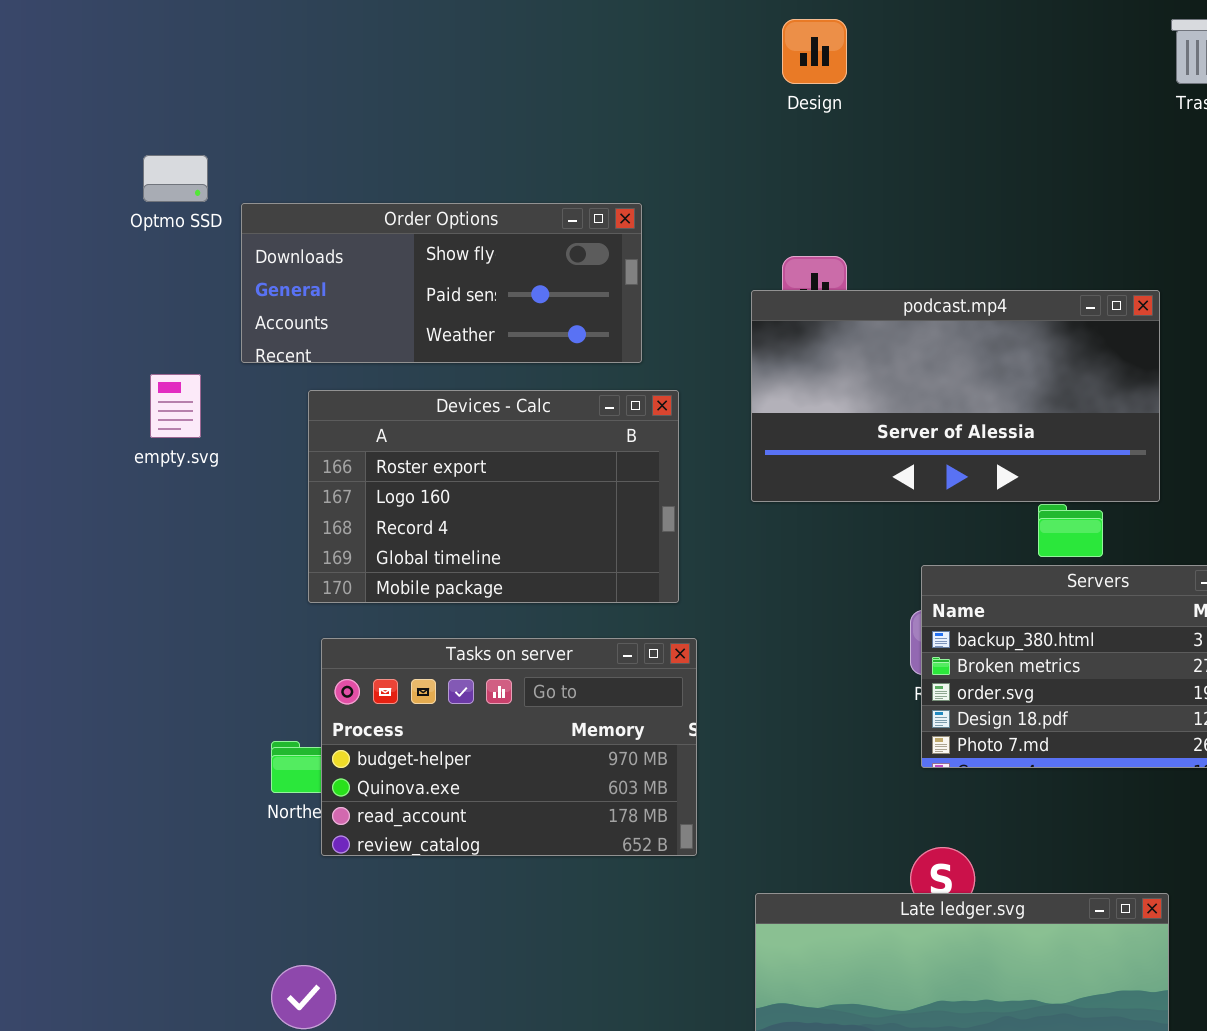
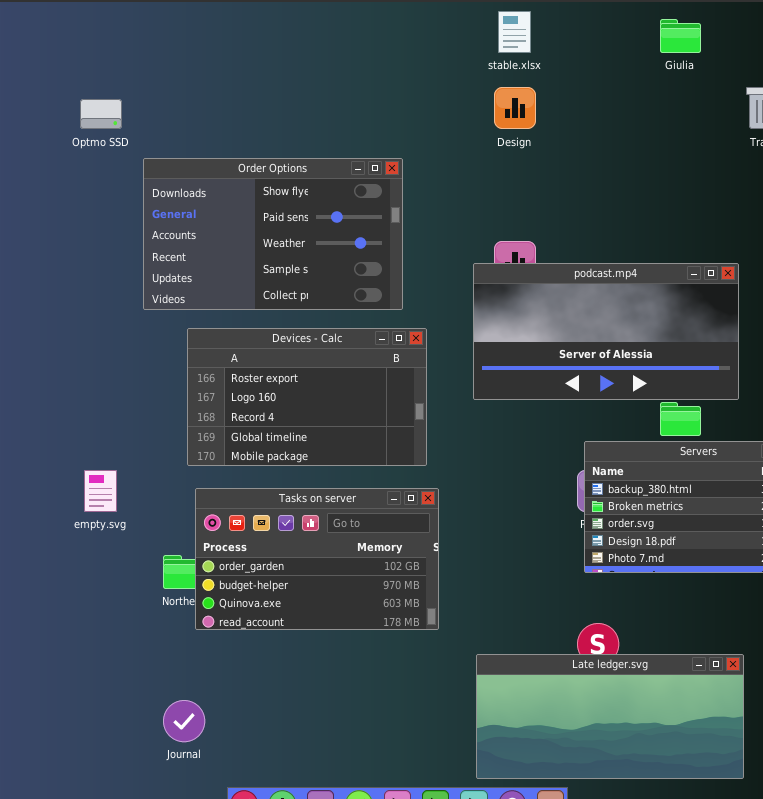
Optmo SSD: [143,155,208,202] -> [80,99,122,129], moved
Order Options: [241,203,642,363] -> [143,158,403,310], resized
empty.svg: [150,374,201,438] -> [84,470,117,512], moved
Tasks on server: [321,638,697,856] -> [195,488,439,630], scrolled up 1 row

